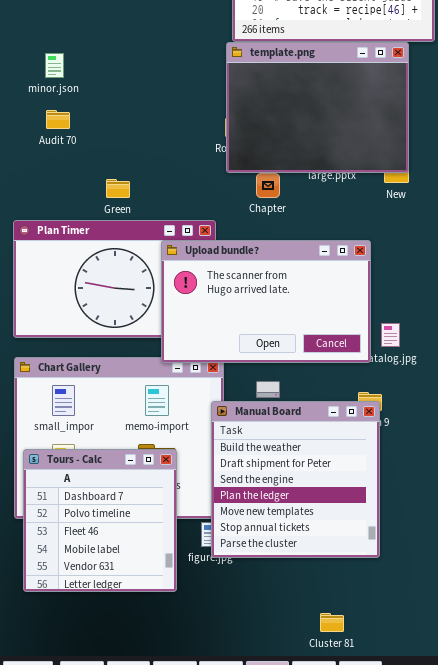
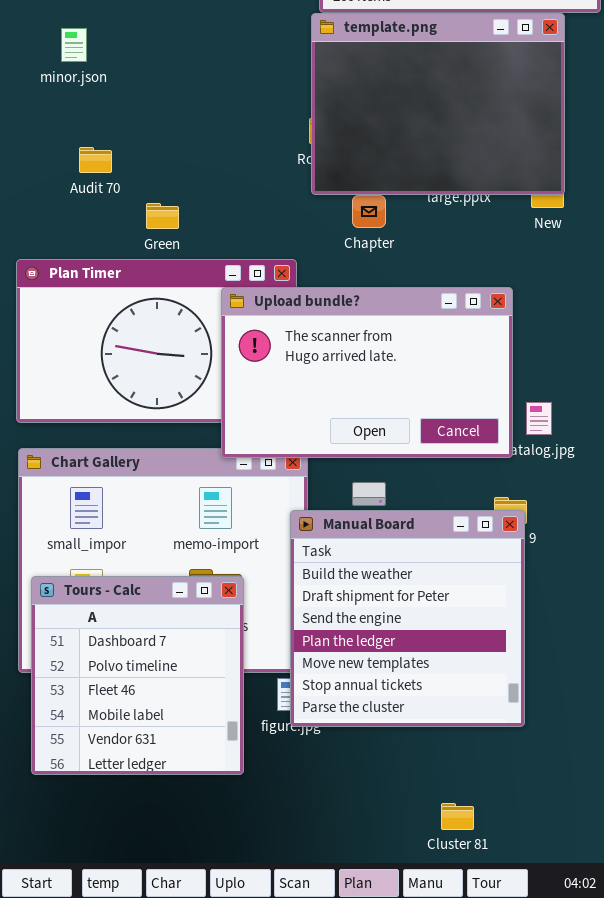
Audit 70: [46,110,70,129] -> [79,147,112,173], moved

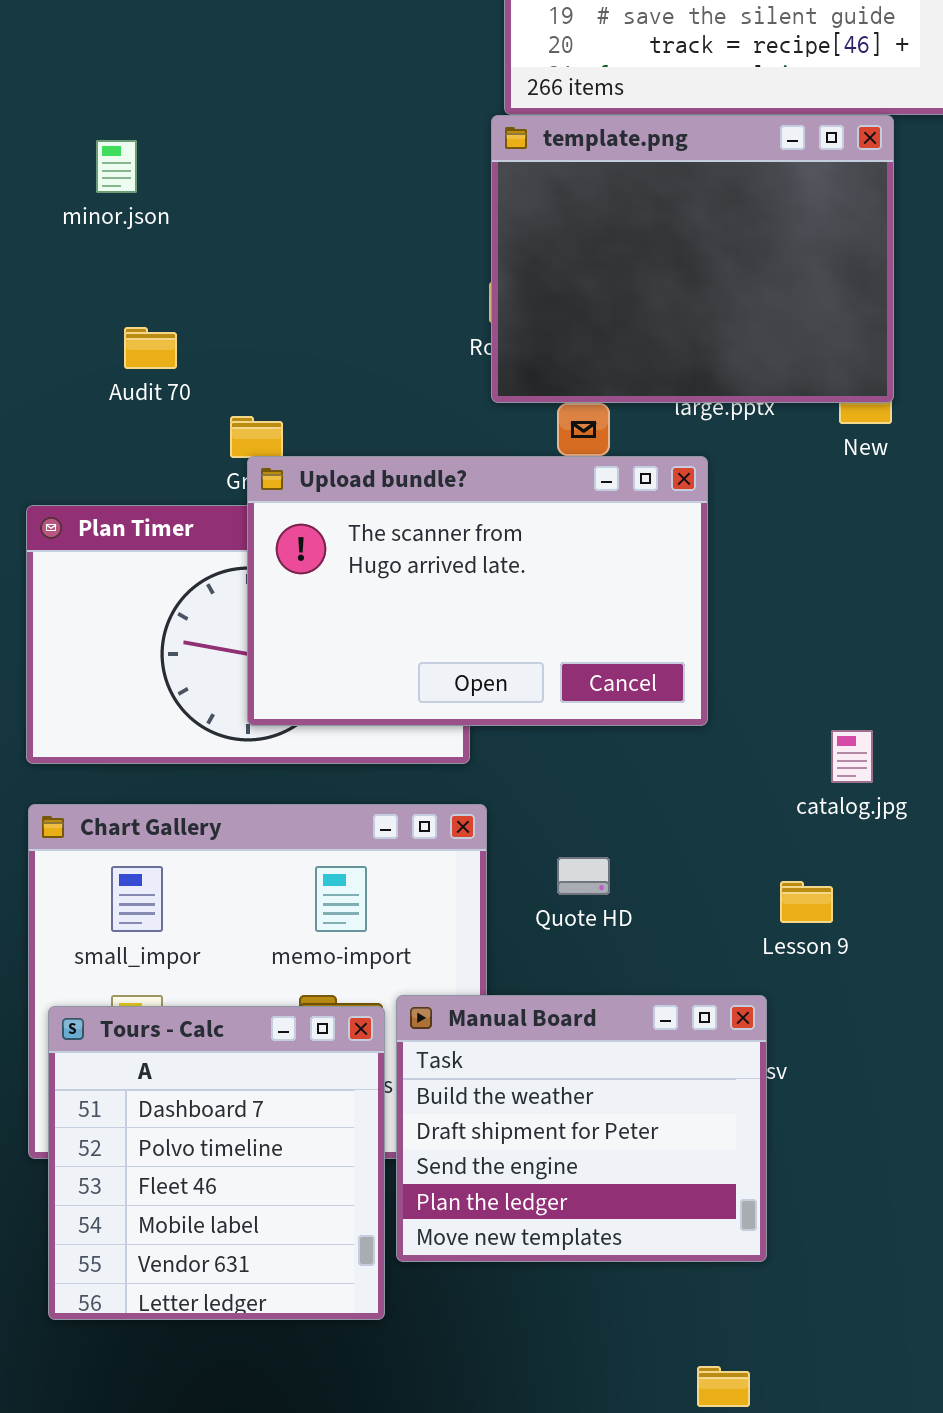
Upload bundle?: [221,287,513,458] -> [247,456,708,726], moved
Manual Board: [290,510,525,727] -> [396,995,767,1262], moved, resized

